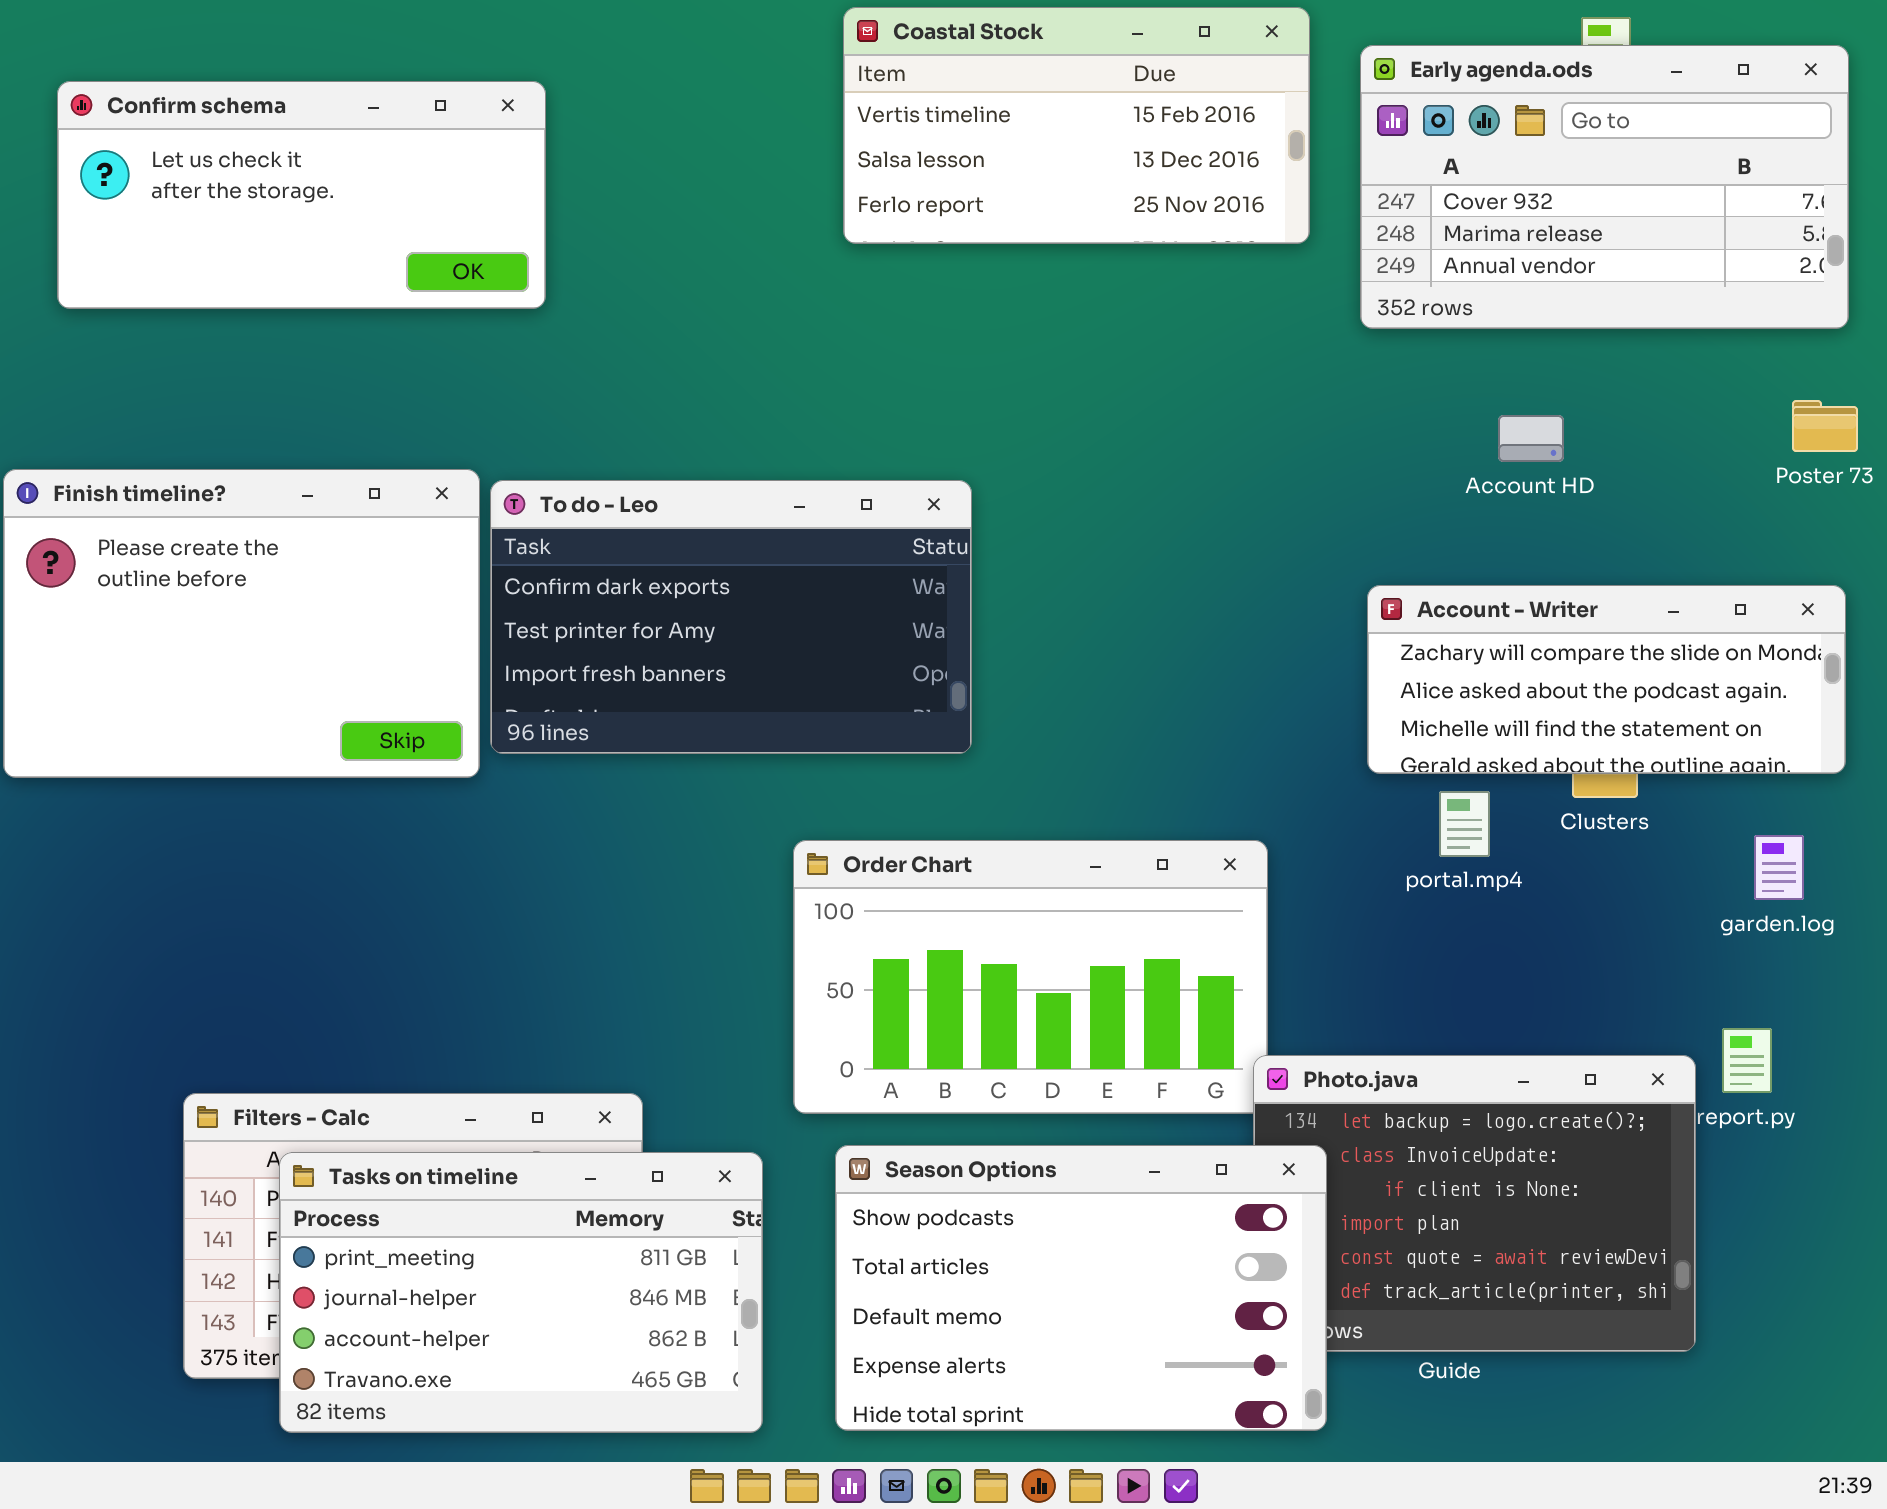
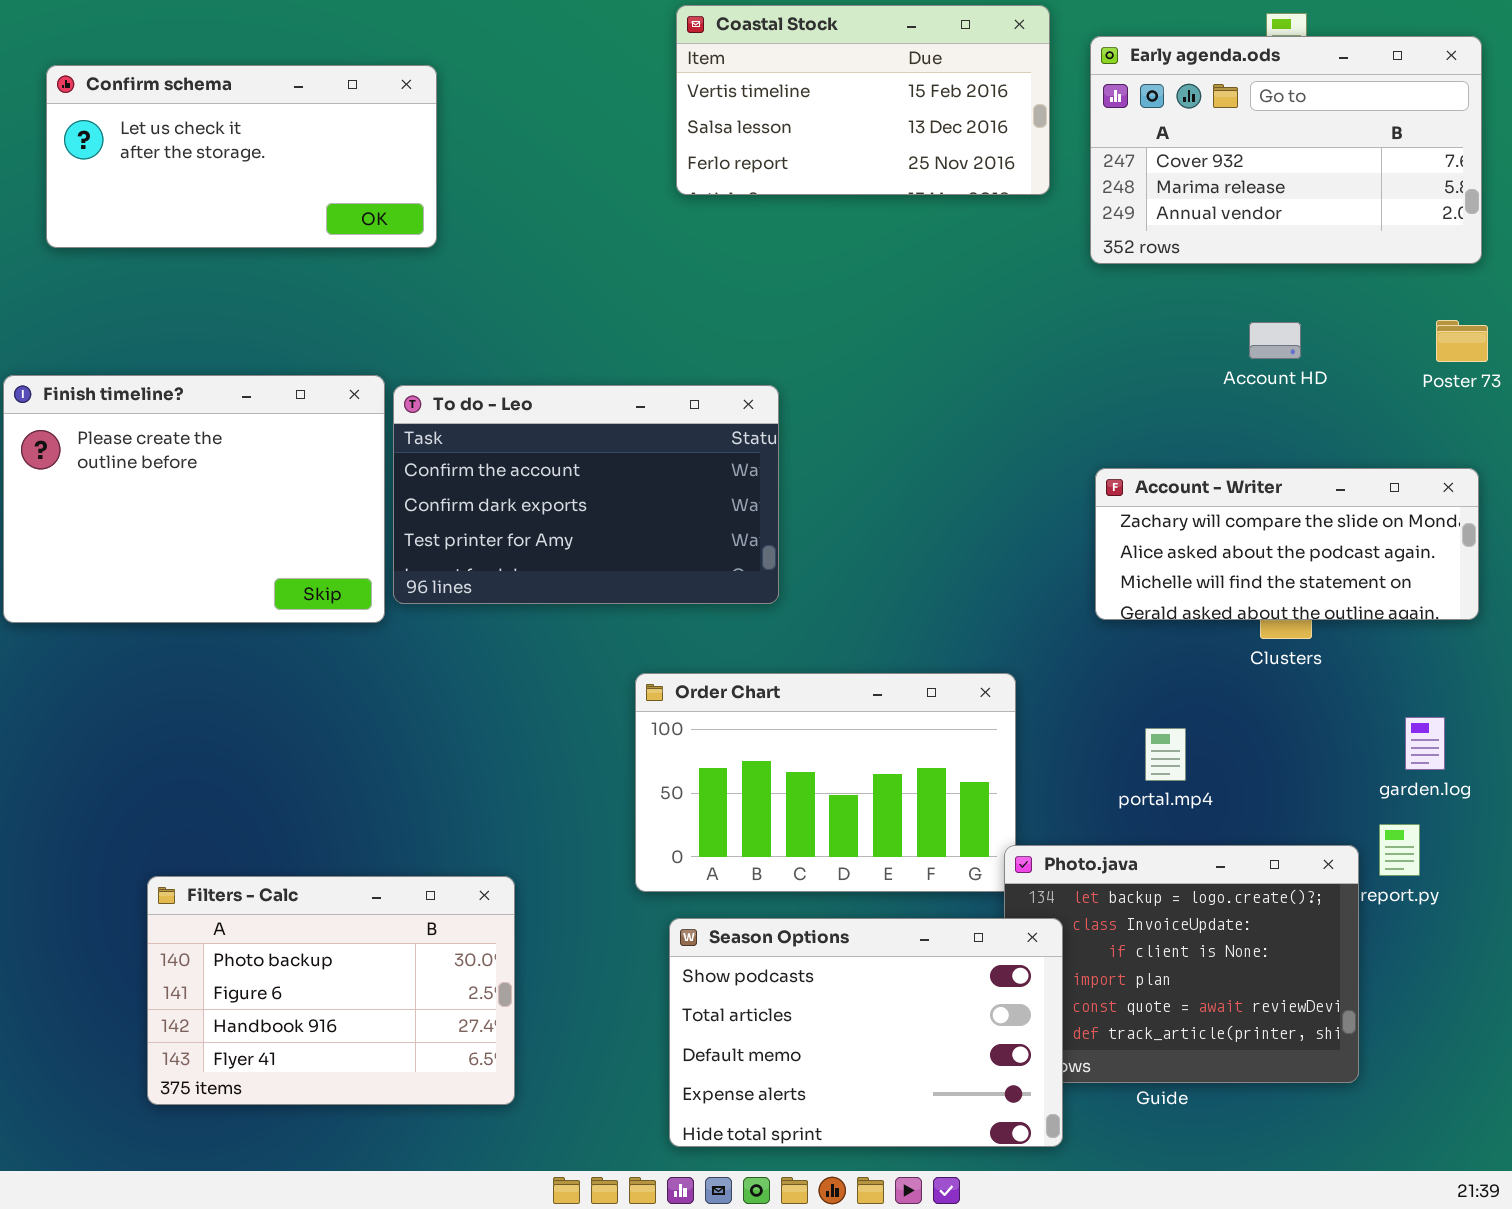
Account HD: [1498,415,1564,462] -> [1249,322,1301,359], moved
To do - Leo: [490,480,972,754] -> [393,385,779,604], scrolled up 1 row
portal.mp4: [1439,791,1490,857] -> [1145,728,1186,781], moved
garden.log: [1754,835,1804,900] -> [1405,717,1445,770], moved
Tasks on timeline: [279,1152,763,1433] -> none, closed

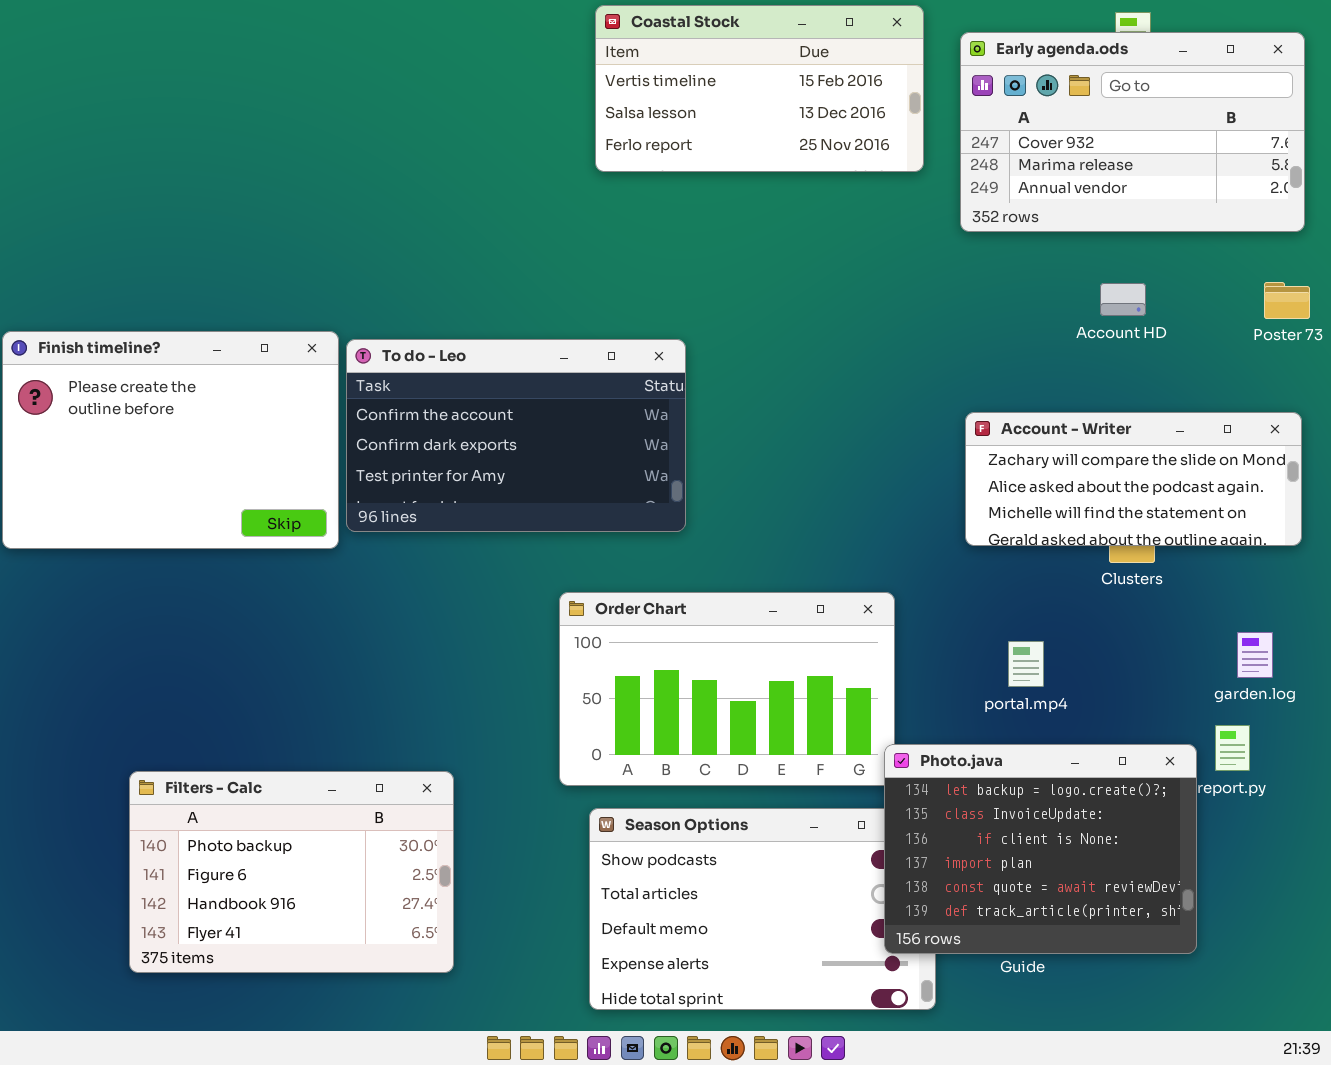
Confirm schema: [46,65,437,248] -> none, closed
Photo.java: [1004,845,1359,1083] -> [884,744,1197,954], raised

